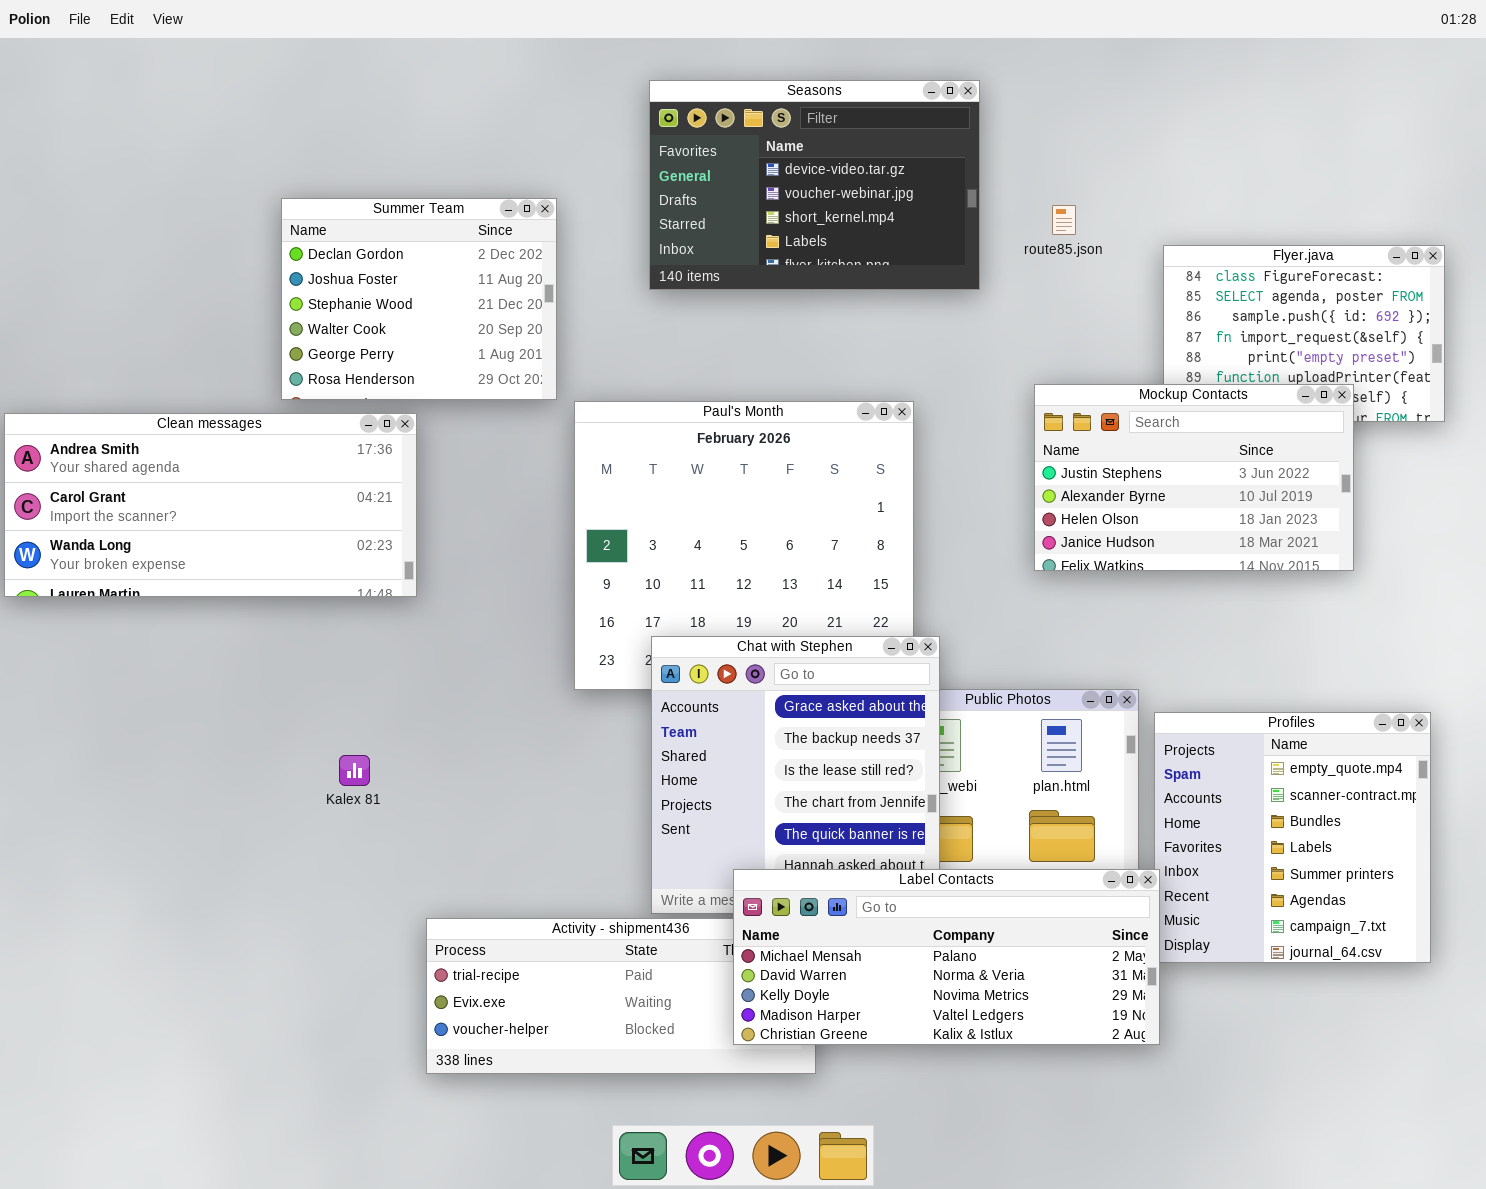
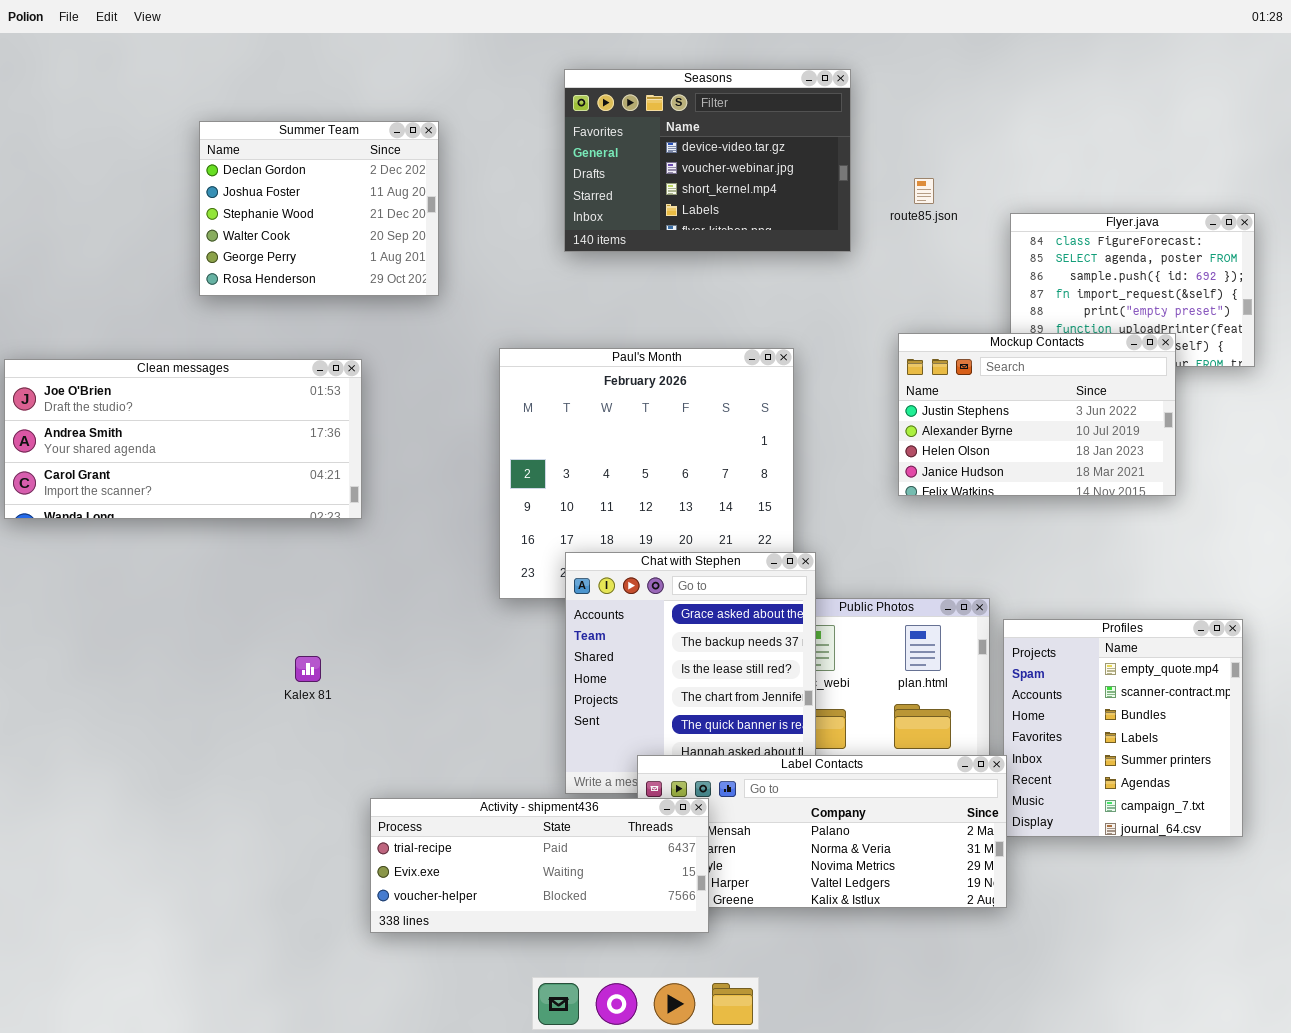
Summer Team: [281,198,557,400] -> [199,121,439,296], moved
Clean messages: [4,413,417,597] -> [4,359,362,519], scrolled up 1 row
Activity - shipment436: [426,918,816,1074] -> [370,798,709,933], raised

